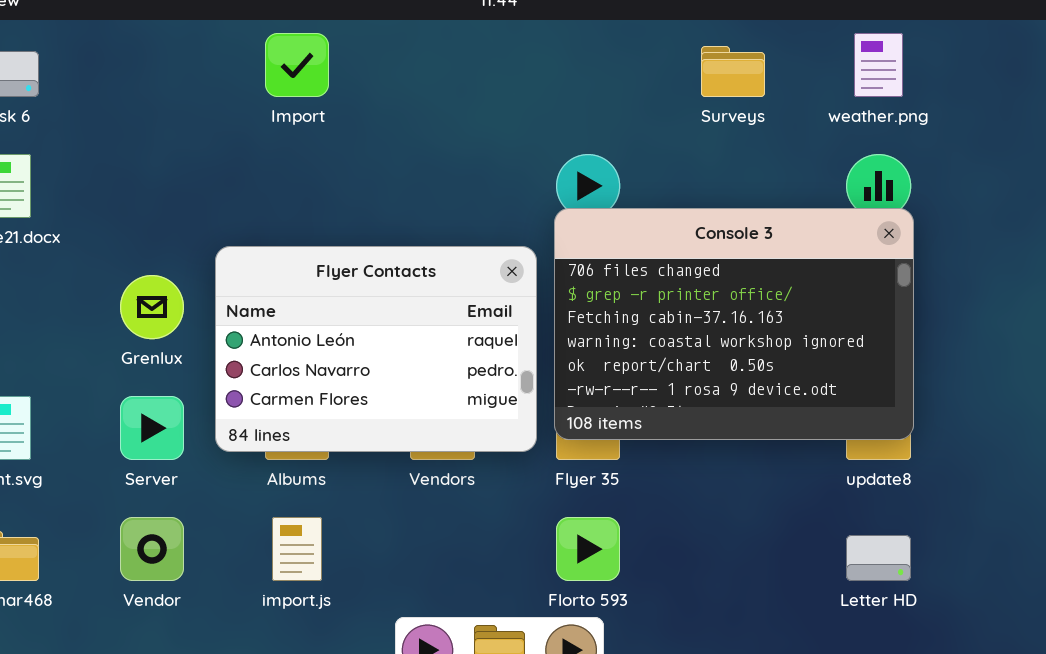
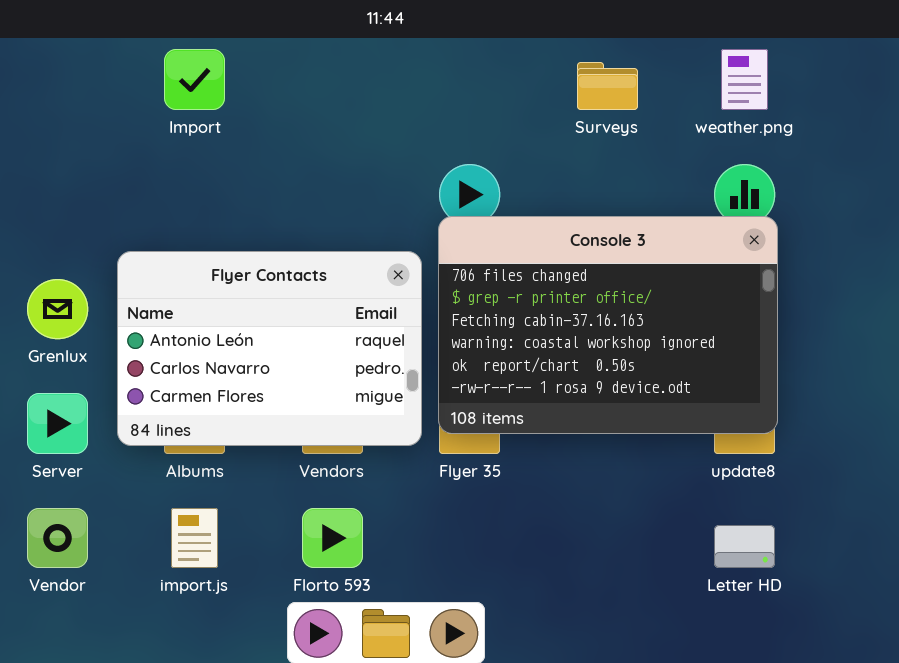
Florto 593: [556,517,620,581] -> [302,508,363,568], moved

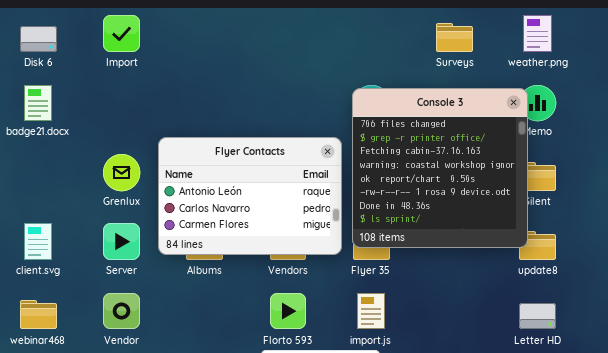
Import: [164,49,225,110] -> [103,15,140,52], moved
Console 3: [438,216,778,434] -> [352,88,528,248], resized
import.js: [171,508,218,568] -> [357,293,385,329], moved

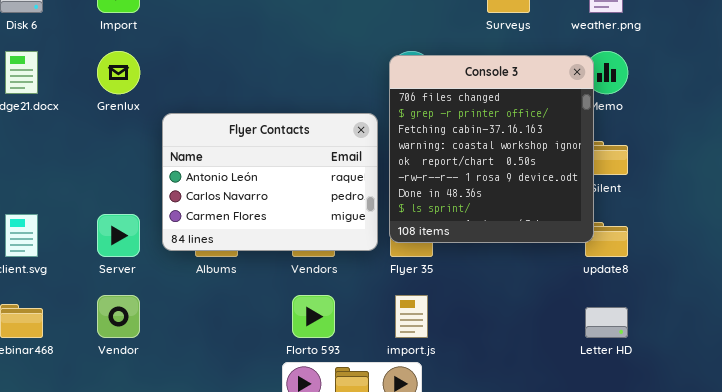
Grenlux: [103,154,140,191] -> [97,51,140,94], moved

